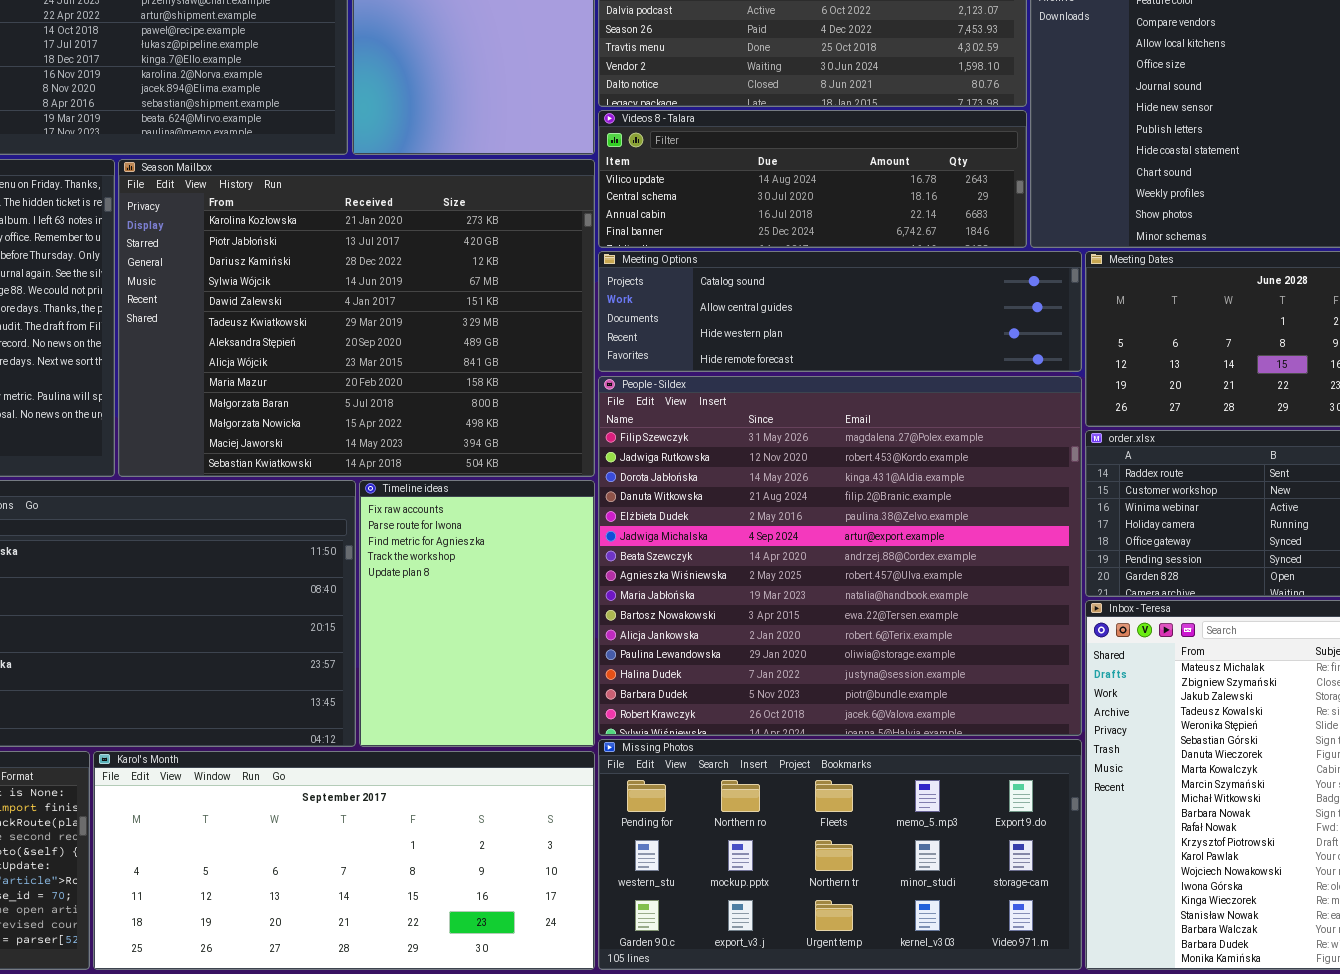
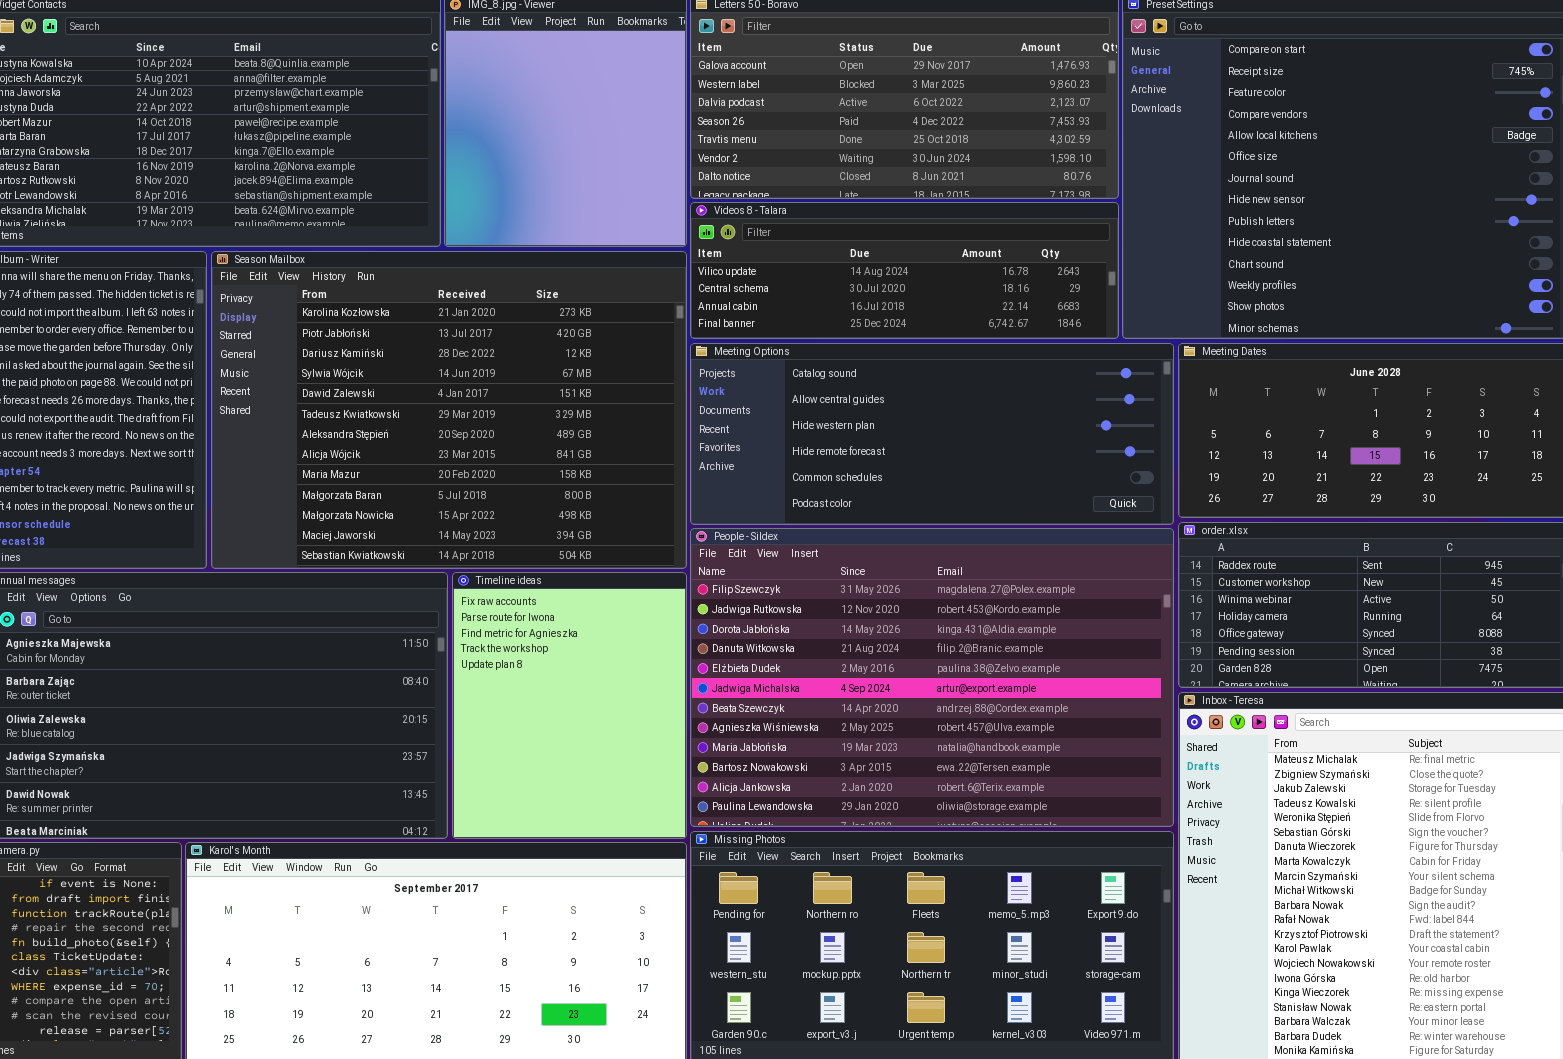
Meeting Options: [598,251,1082,372] -> [690,343,1174,525], resized
People - Sildex: [598,376,1082,736] -> [690,528,1174,827], resized

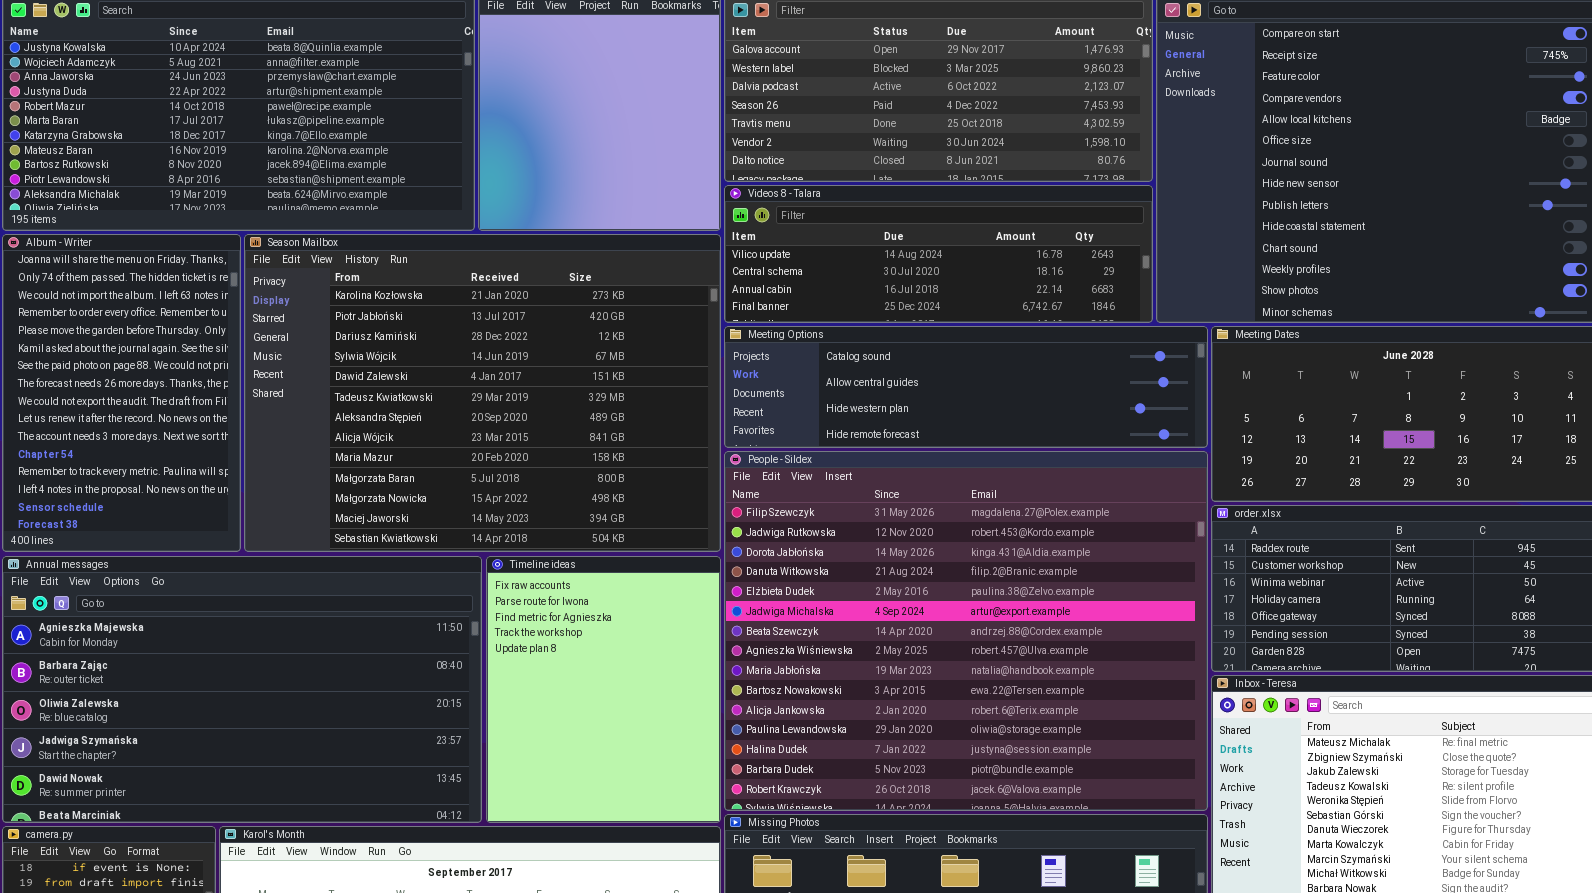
Meeting Options: [690,343,1174,525] -> [724,326,1208,448], resized
People - Sildex: [690,528,1174,827] -> [724,451,1208,811], resized

